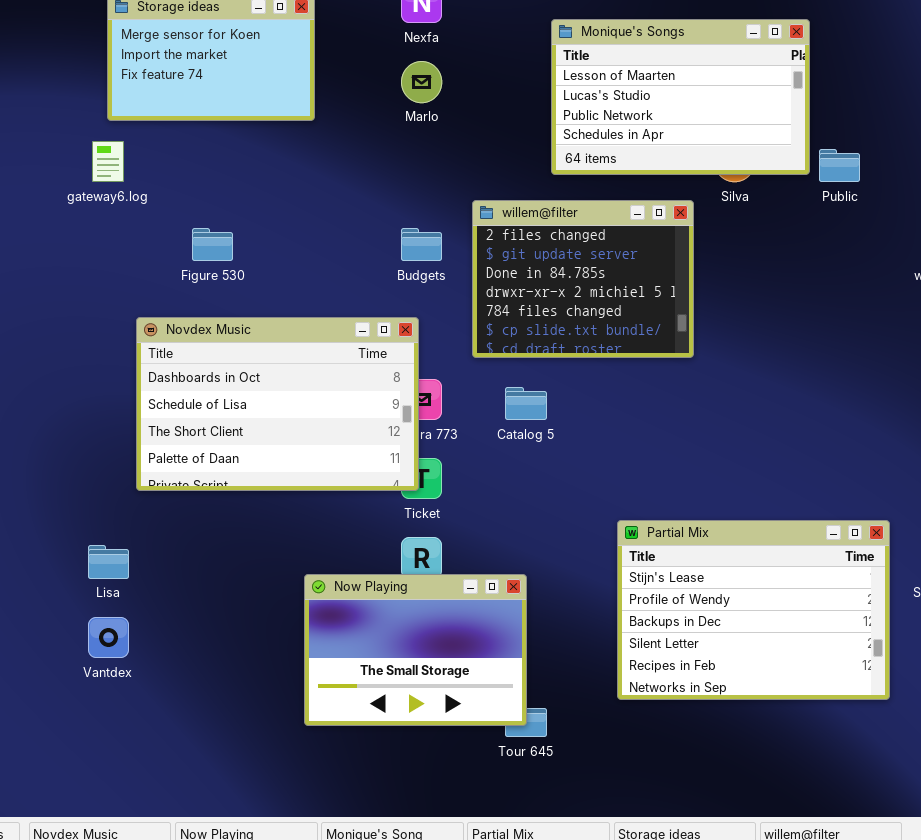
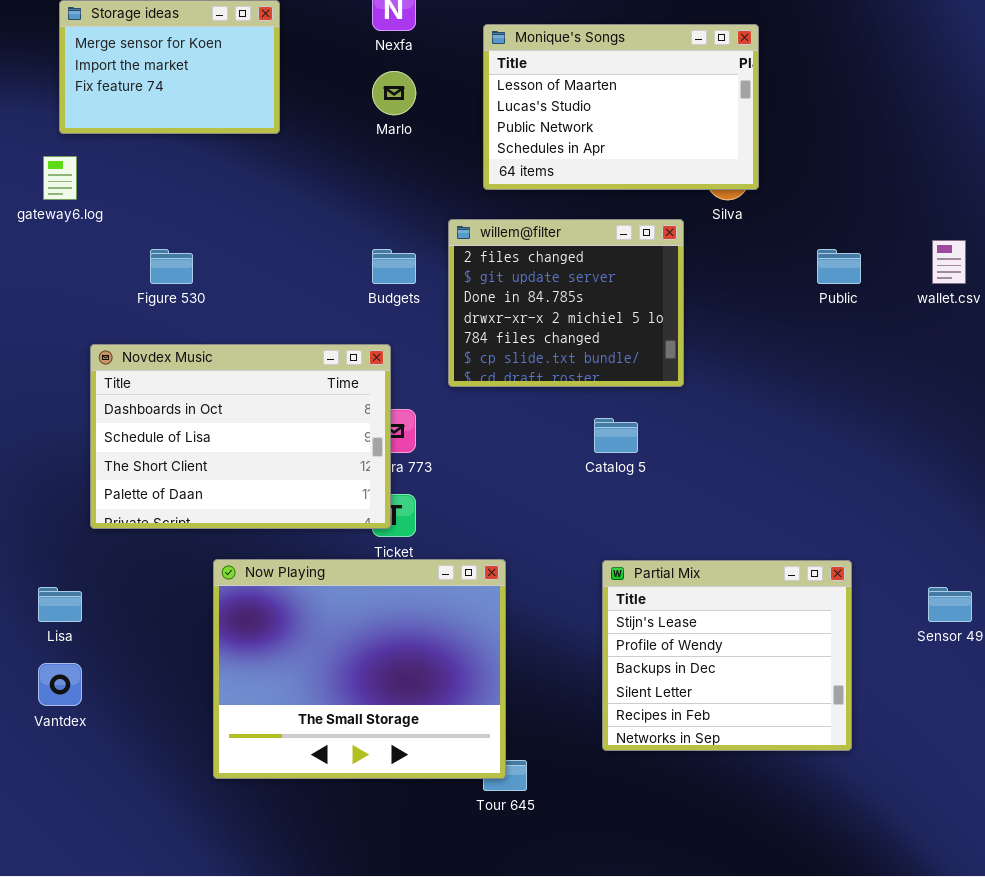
Monique's Songs: [551,19,810,175] -> [483,24,759,190], moved
Public: [819,149,860,182] -> [817,249,861,284], moved
Catalog 5: [505,387,547,420] -> [594,418,638,453], moved
Partial Mix: [617,520,890,700] -> [602,560,852,751], resized
Now Playing: [304,574,527,726] -> [213,559,506,779], resized

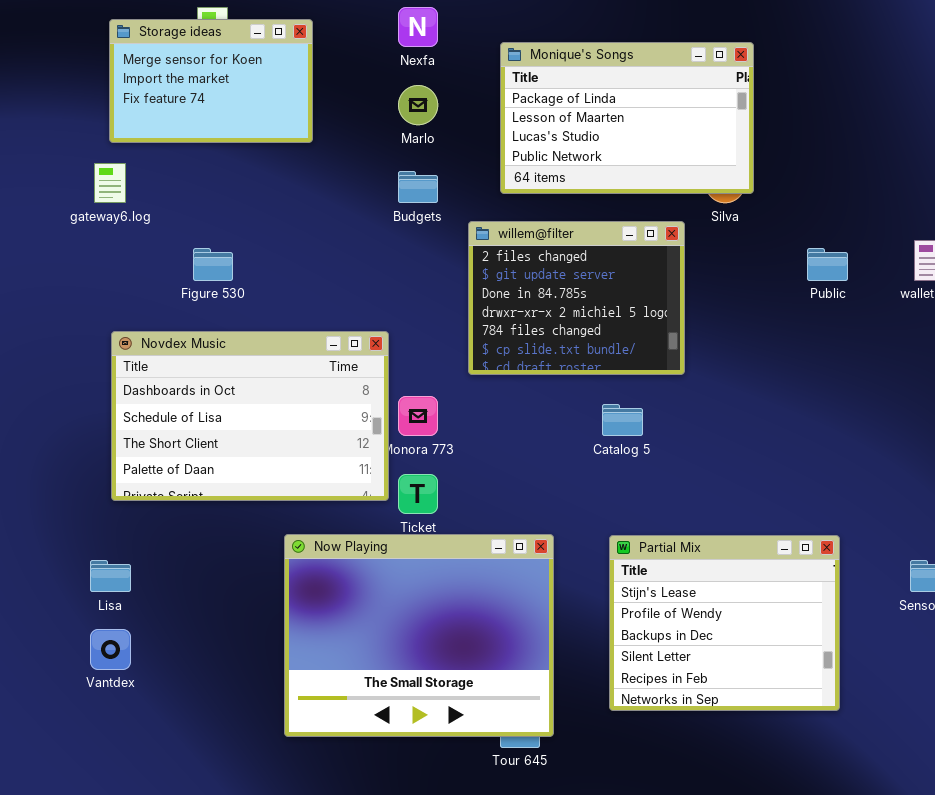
Monique's Songs: [483,24,759,190] -> [500,42,754,194], scrolled up 1 row
Budgets: [372,249,416,284] -> [398,171,438,203], moved
Novdex Music: [90,344,391,529] -> [111,331,389,501], moved
Now Playing: [213,559,506,779] -> [284,534,554,737], moved

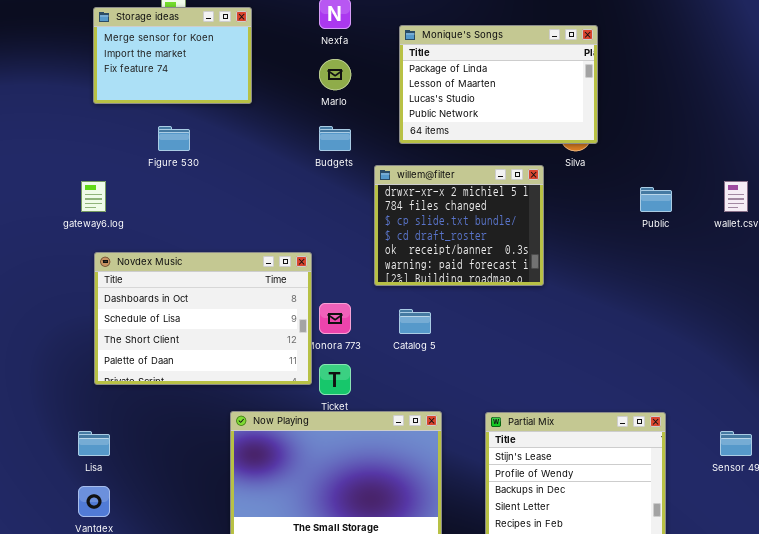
gateway6.log: [94,163,126,203] -> [81,181,106,212], moved
willem@filter: [468,221,685,375] -> [374,165,544,286], scrolled down 3 rows
Figure 530: [193,248,233,281] -> [158,126,190,151], moved
Catalog 5: [602,404,643,436] -> [399,309,431,334], moved

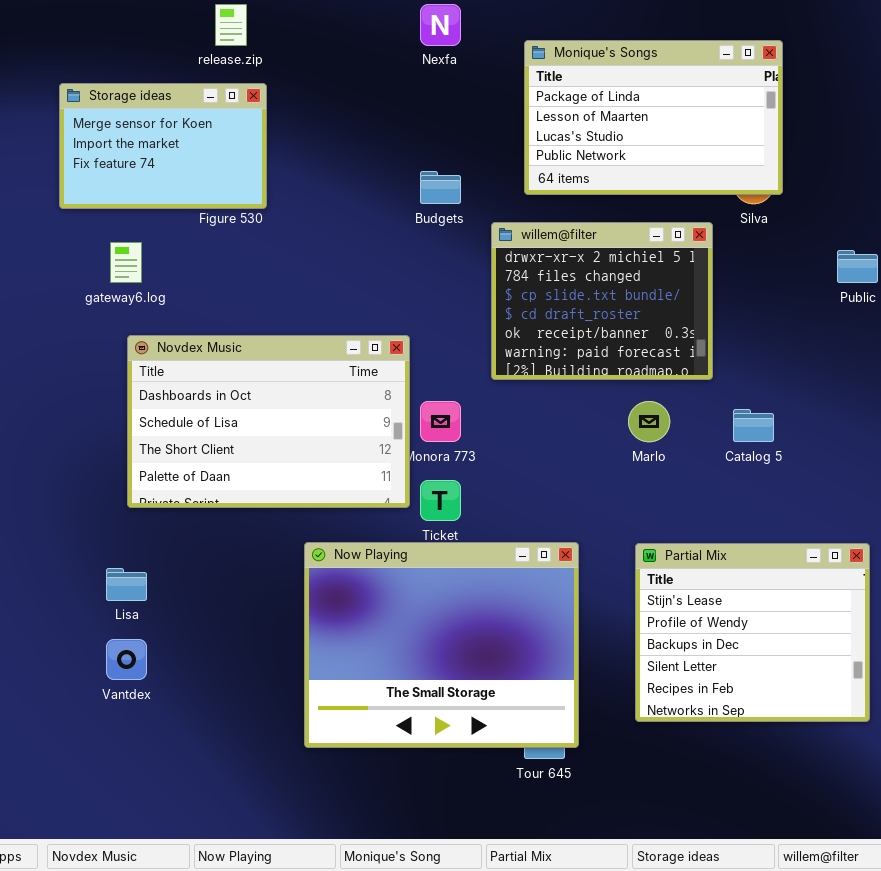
Storage ideas: [93,7,252,104] -> [59,83,267,209], moved
Marlo: [319,59,351,90] -> [628,401,670,442], moved
Catalog 5: [399,309,431,334] -> [733,409,774,442], moved

